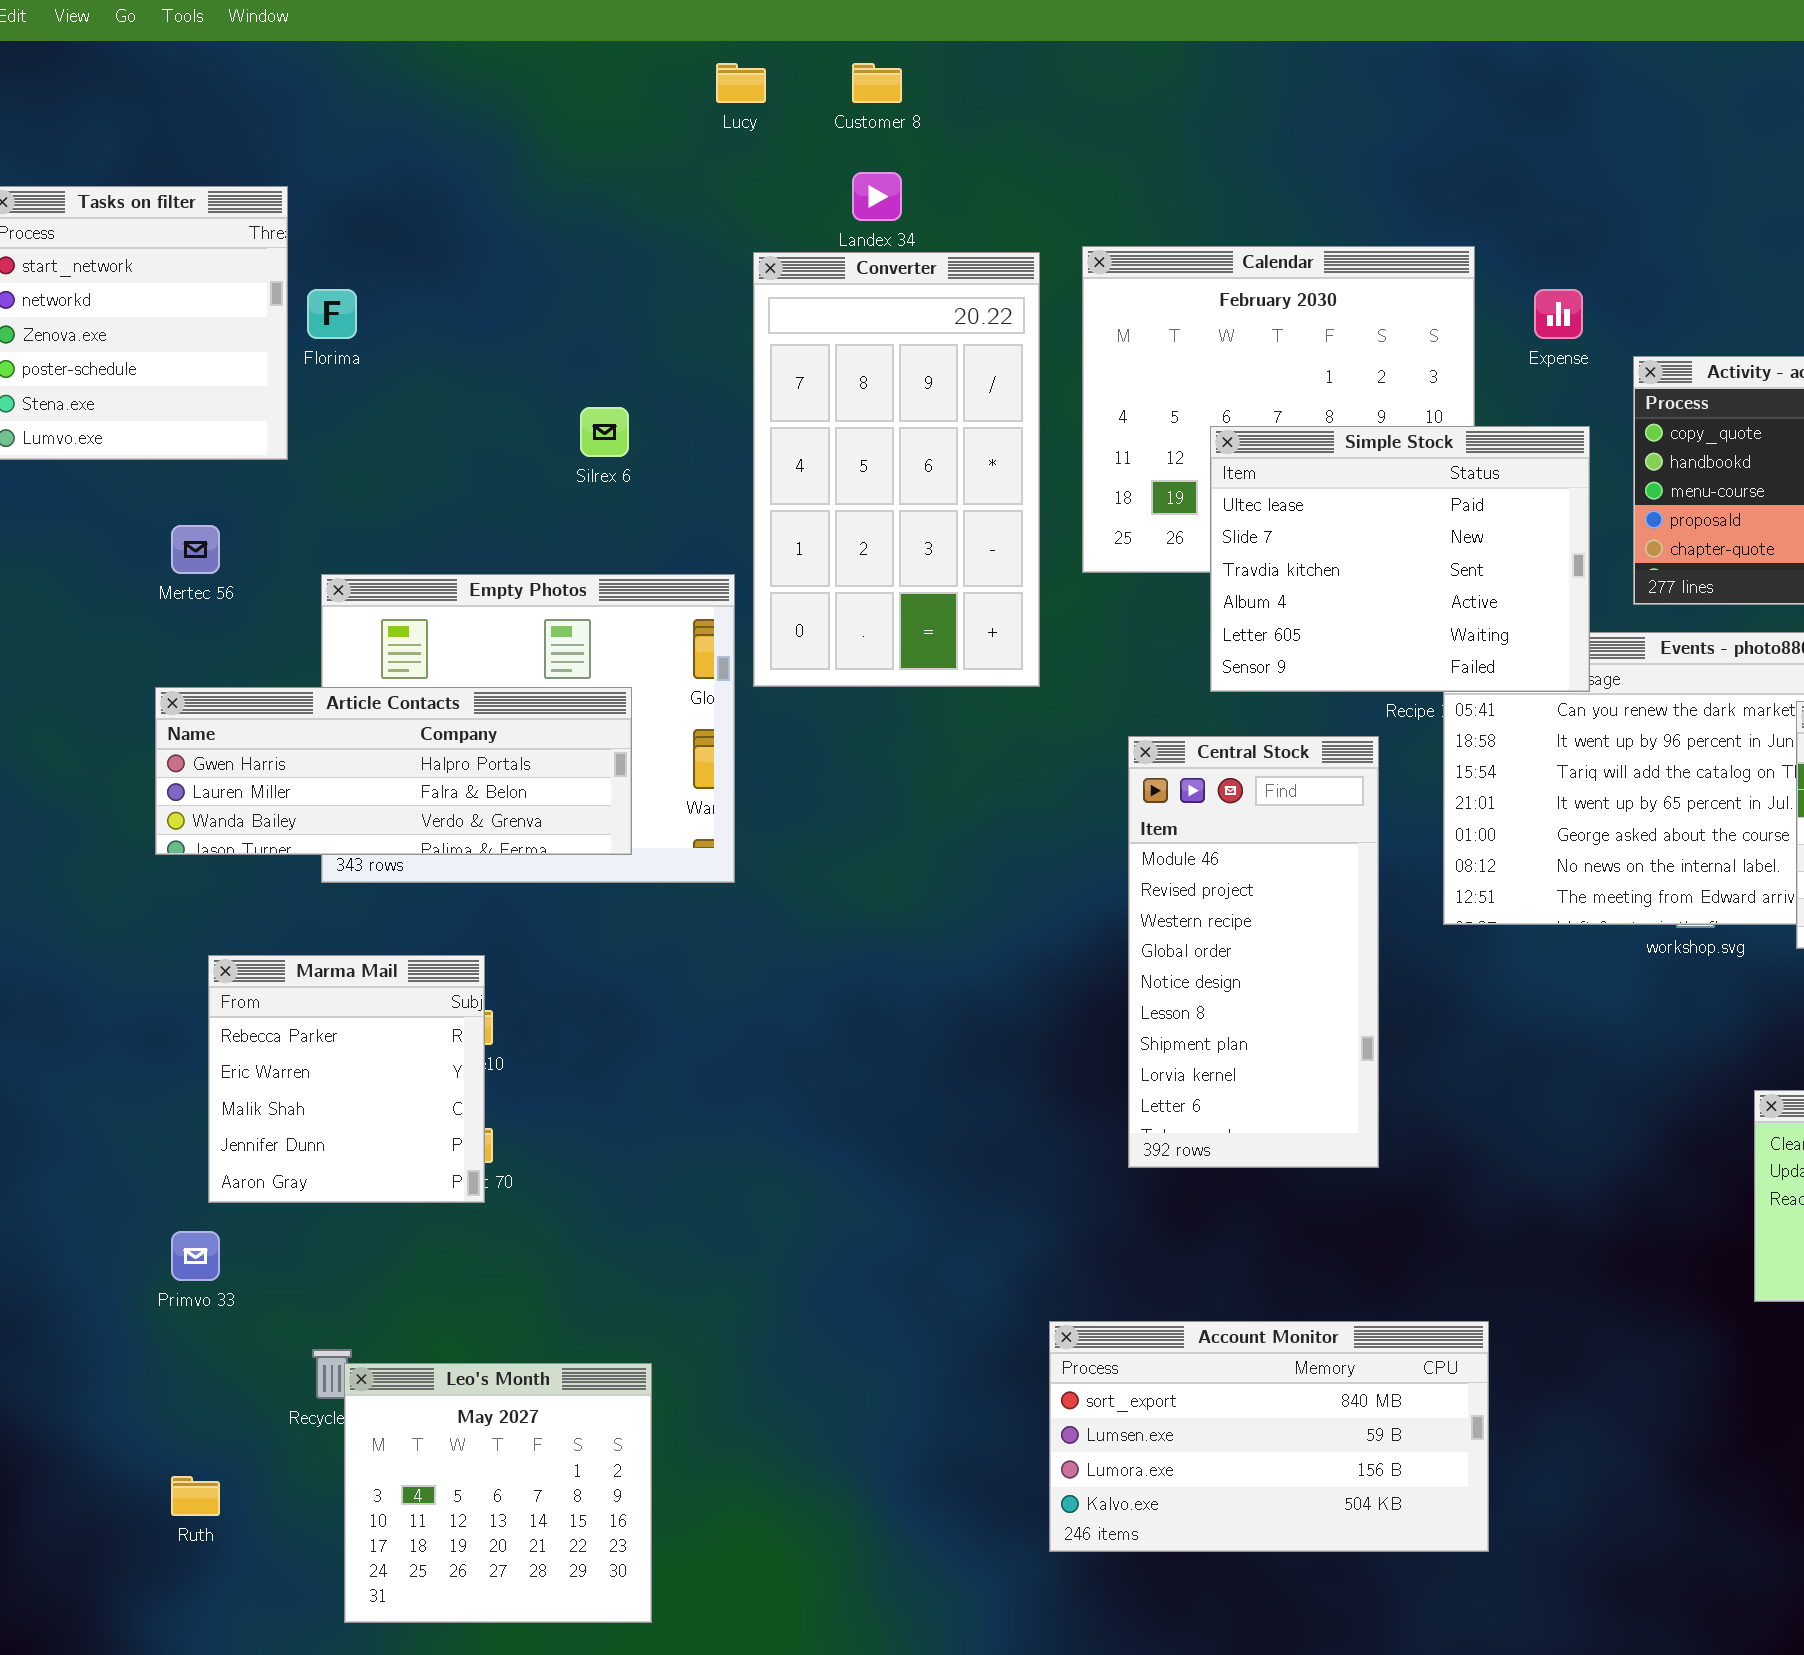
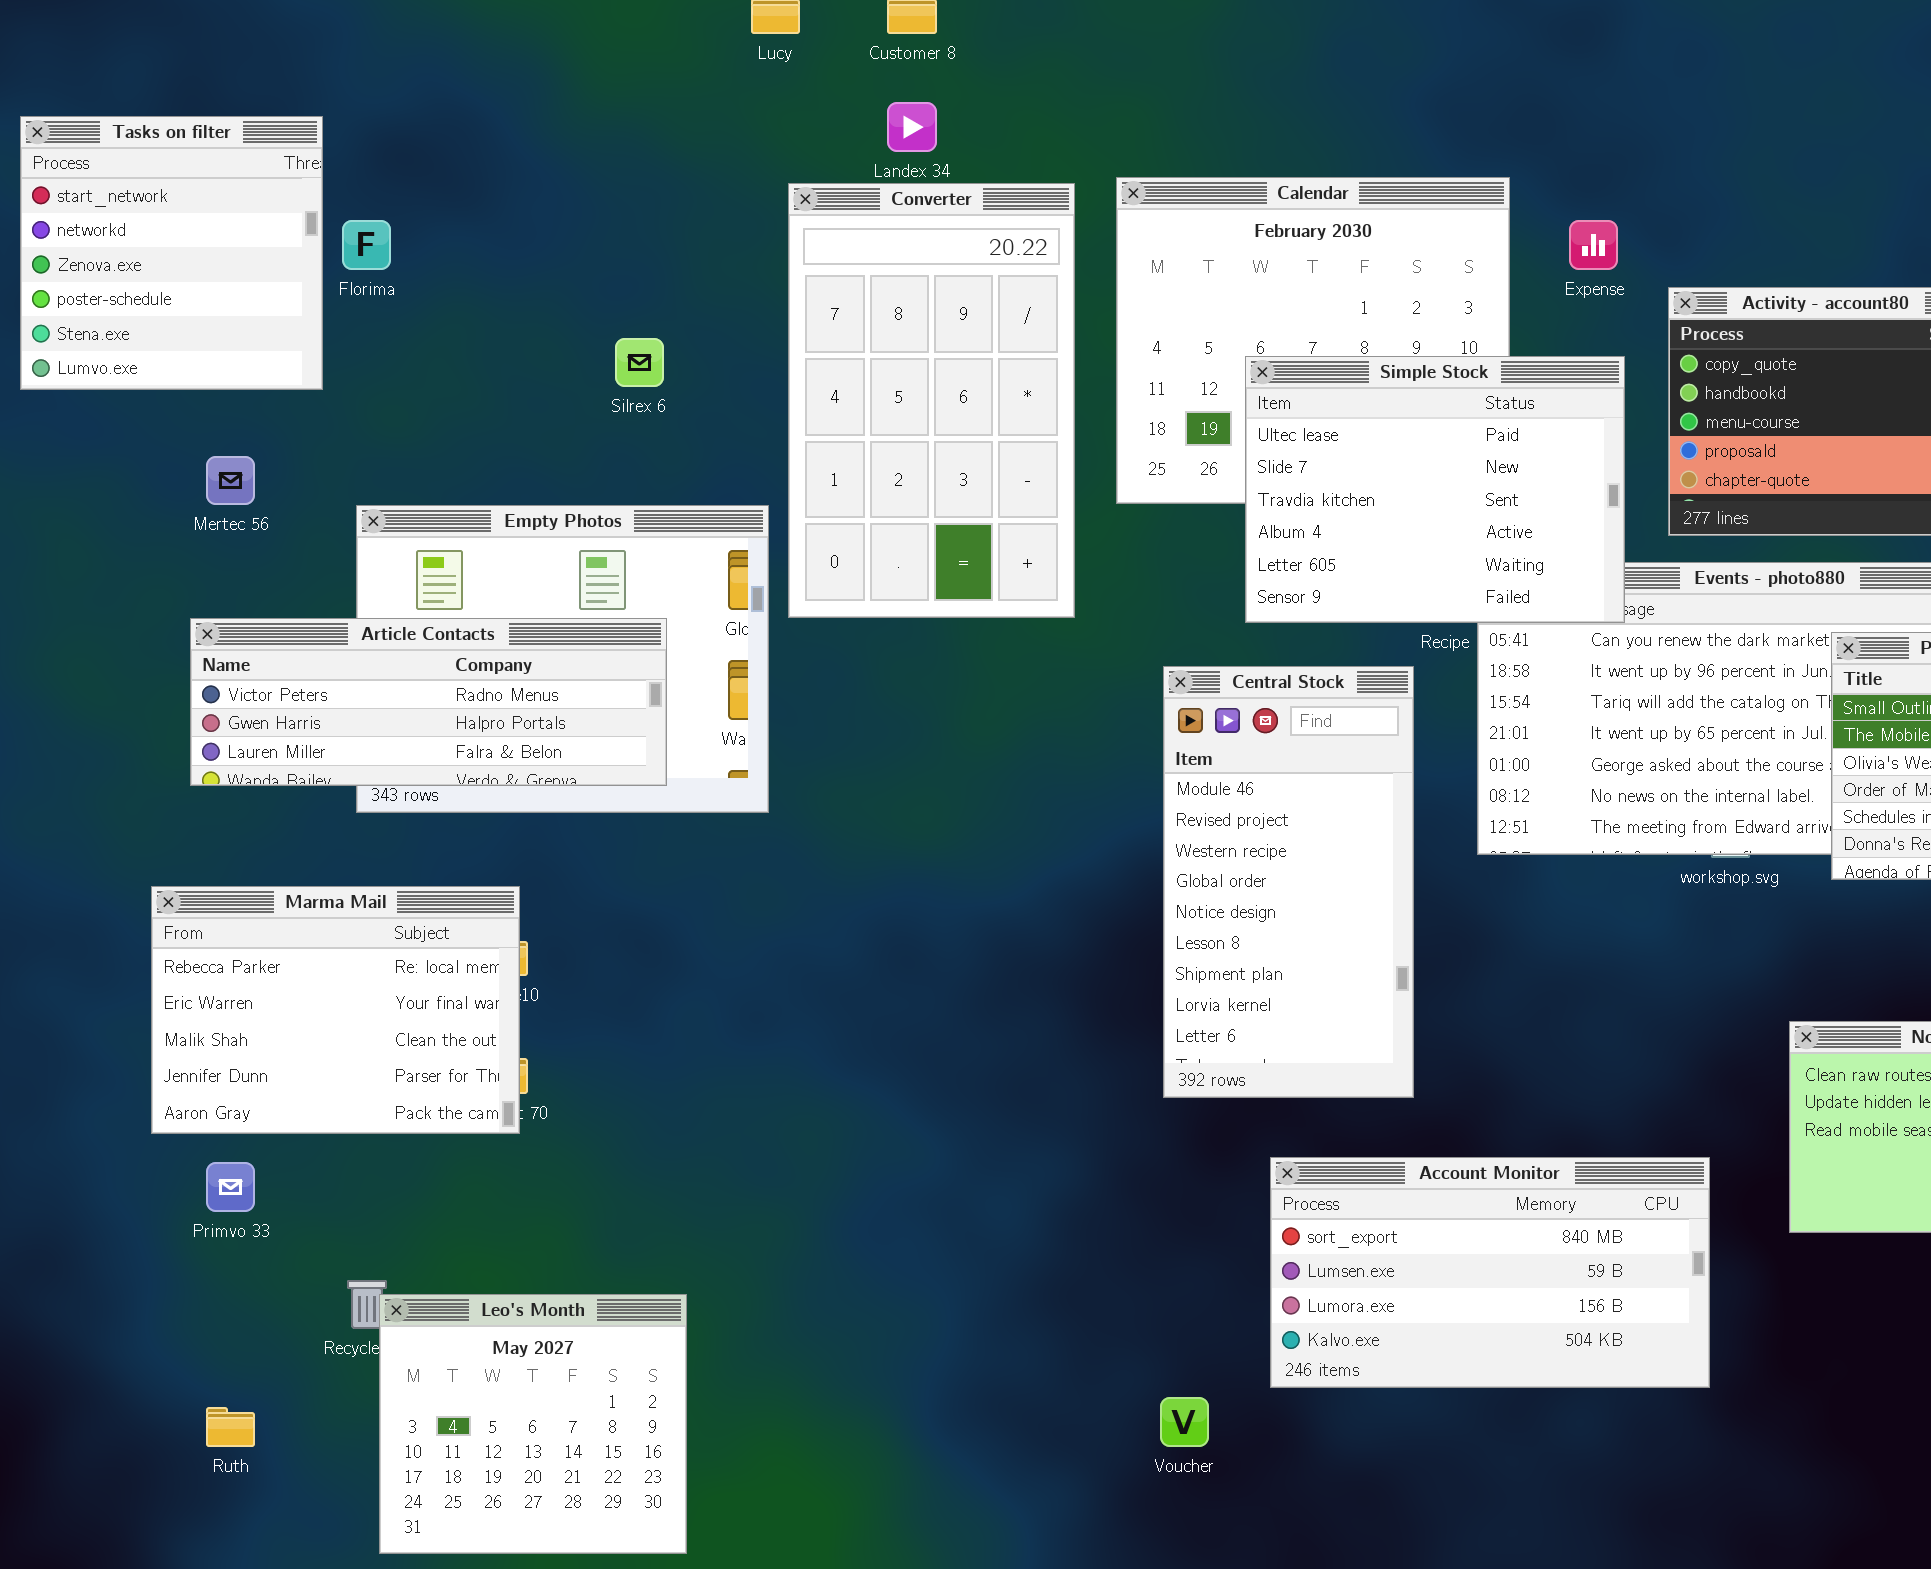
Article Contacts: [155,687,632,855] -> [190,618,667,786], scrolled up 1 row
Marma Mail: [208,955,485,1203] -> [151,886,520,1134], resized
Account Monitor: [1049,1321,1489,1552] -> [1270,1157,1710,1388], moved

